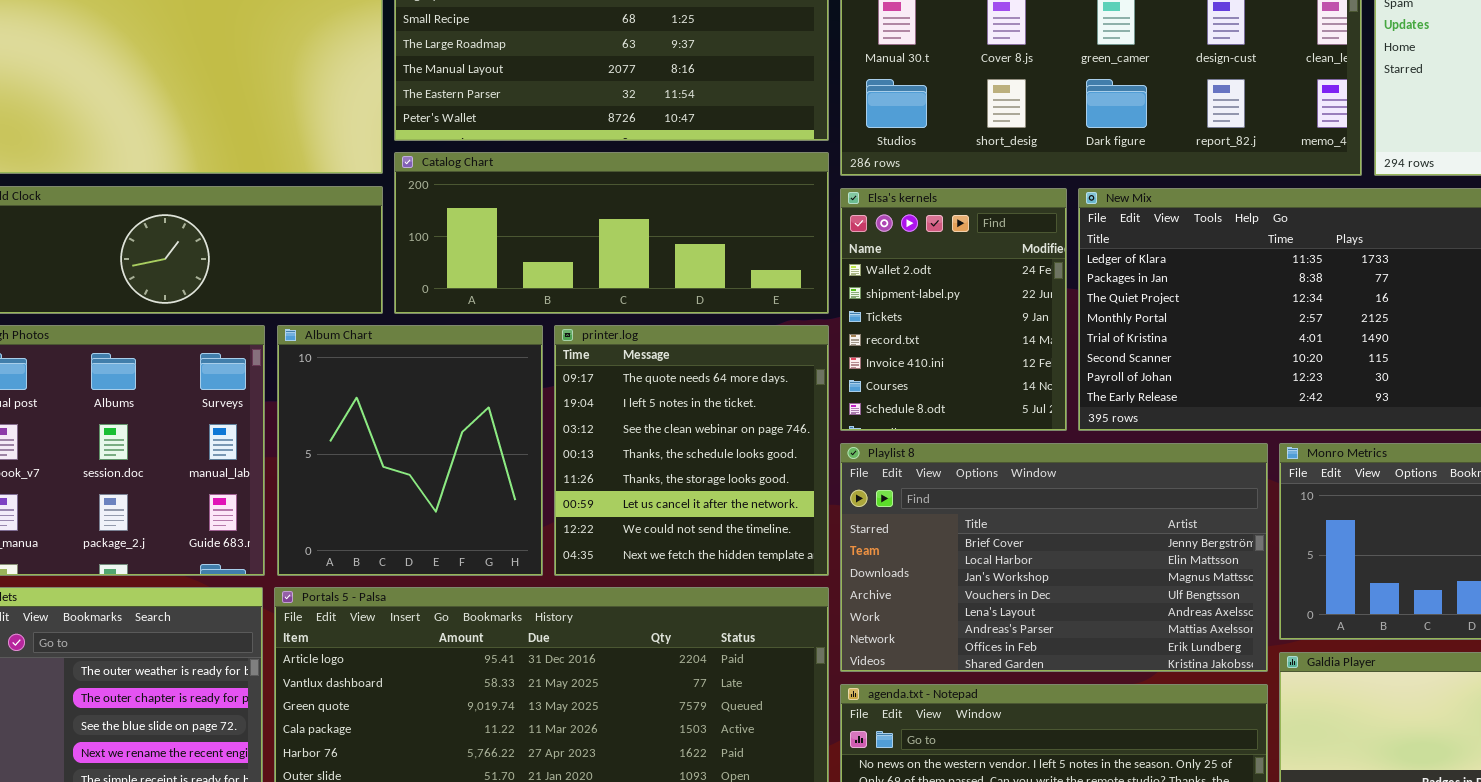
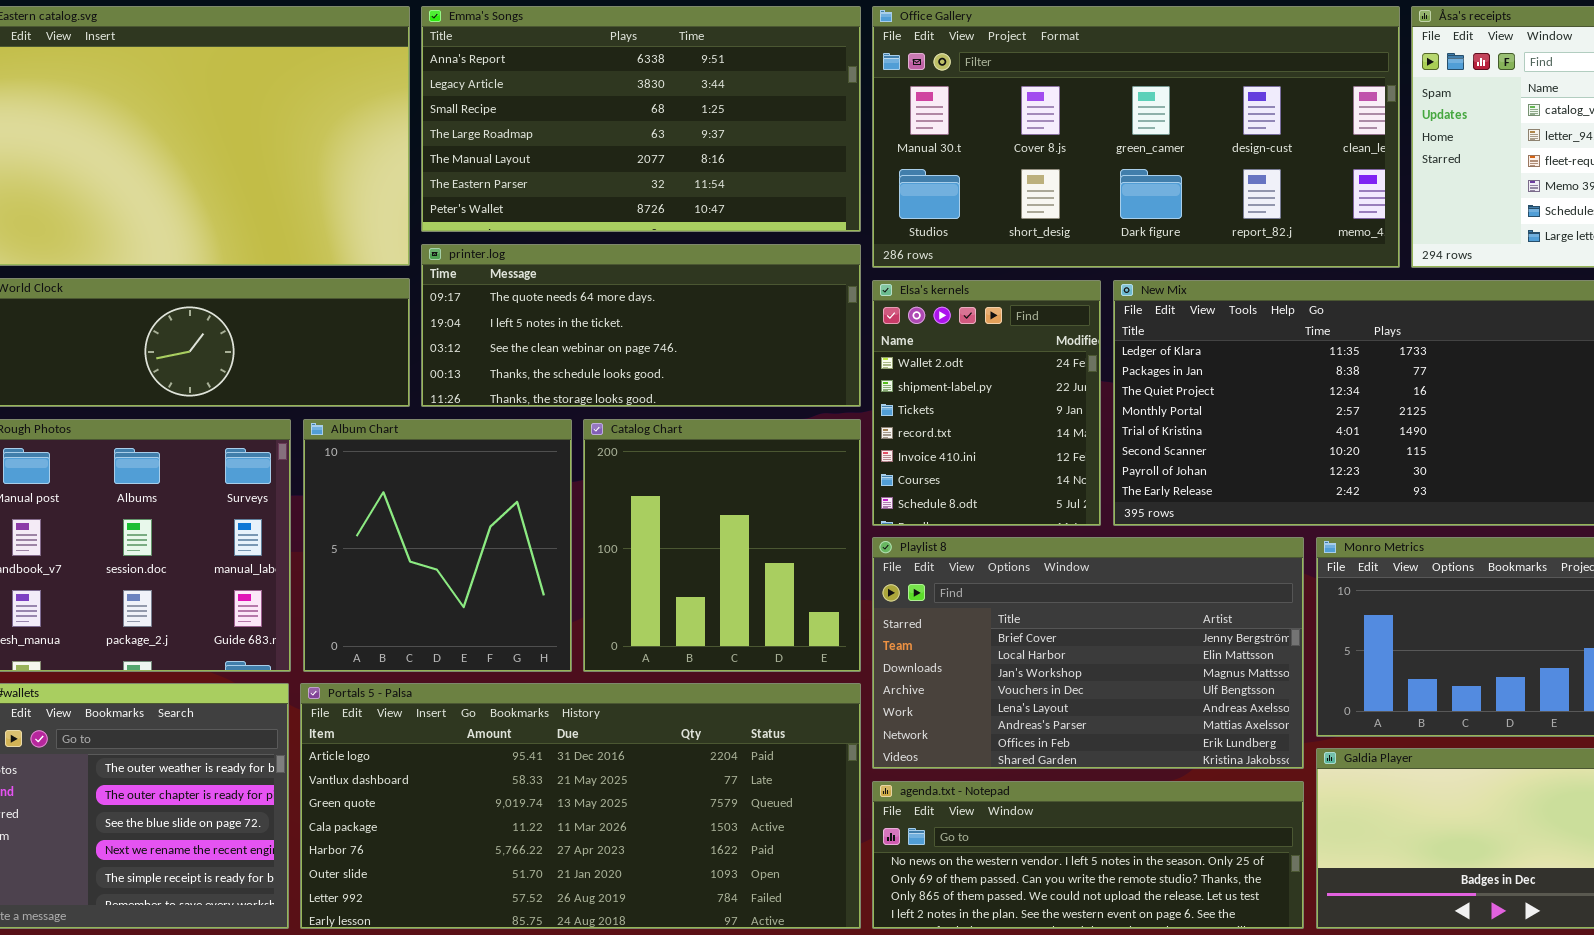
Catalog Chart: [394,152,829,314] -> [583,419,861,672], moved, resized
printer.log: [554,325,829,576] -> [421,244,861,407], moved, resized

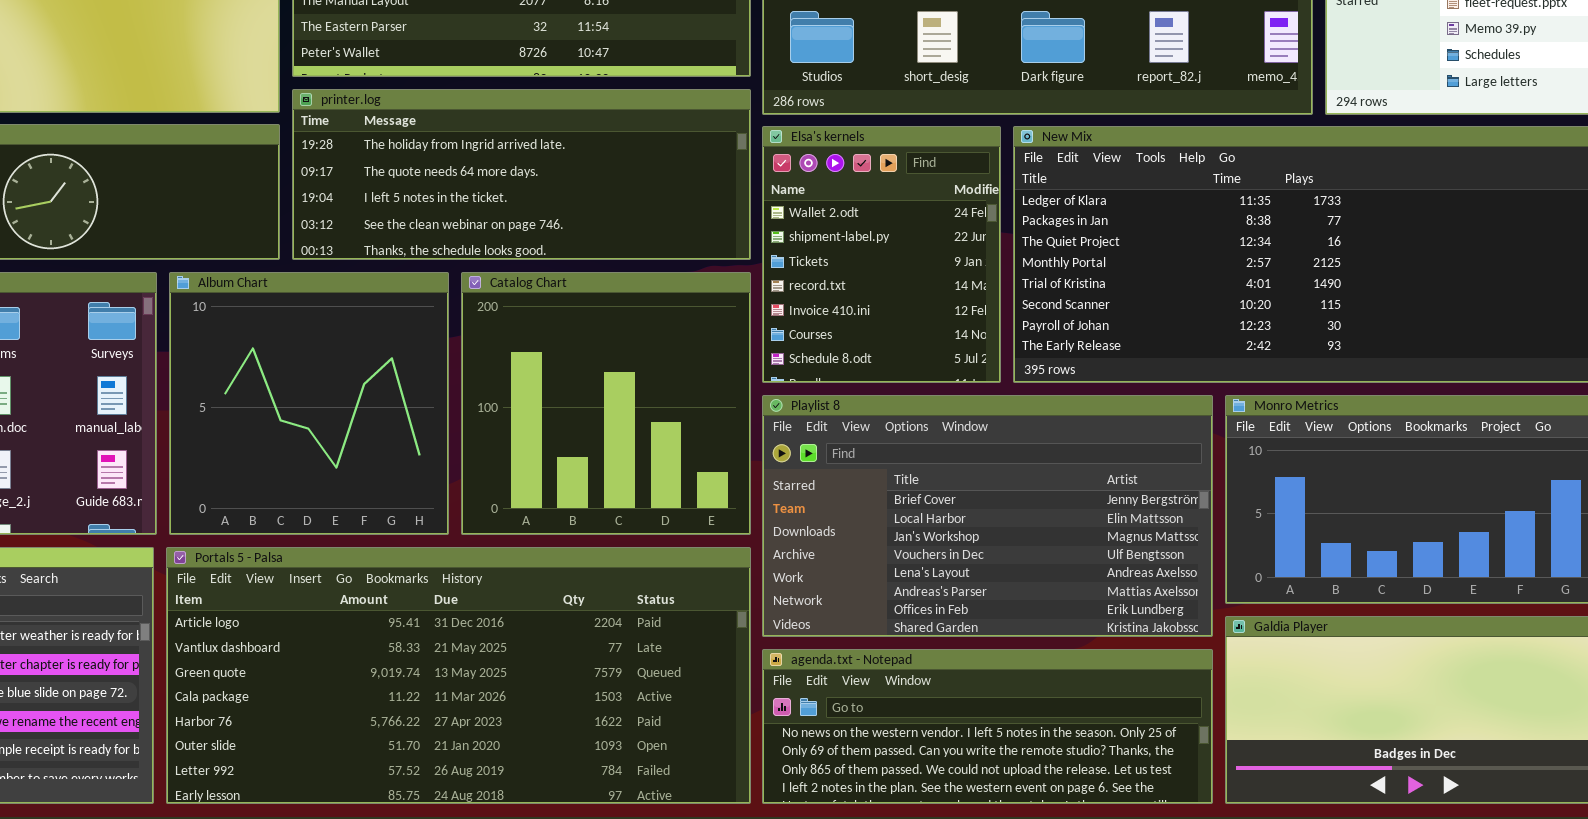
printer.log: [421,244,861,407] -> [292,89,751,260], scrolled up 1 row

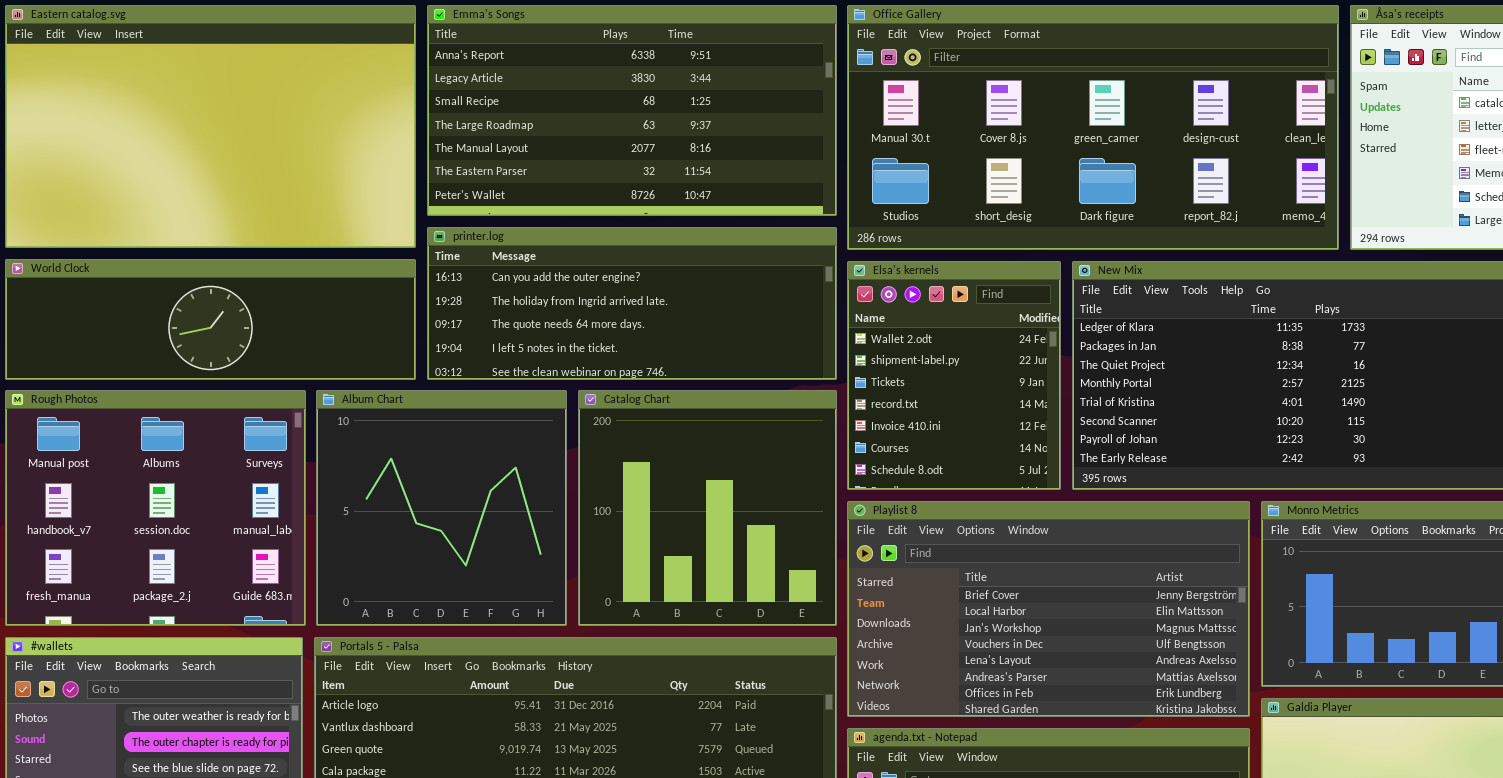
printer.log: [292,89,751,260] -> [427,227,837,380], scrolled up 1 row

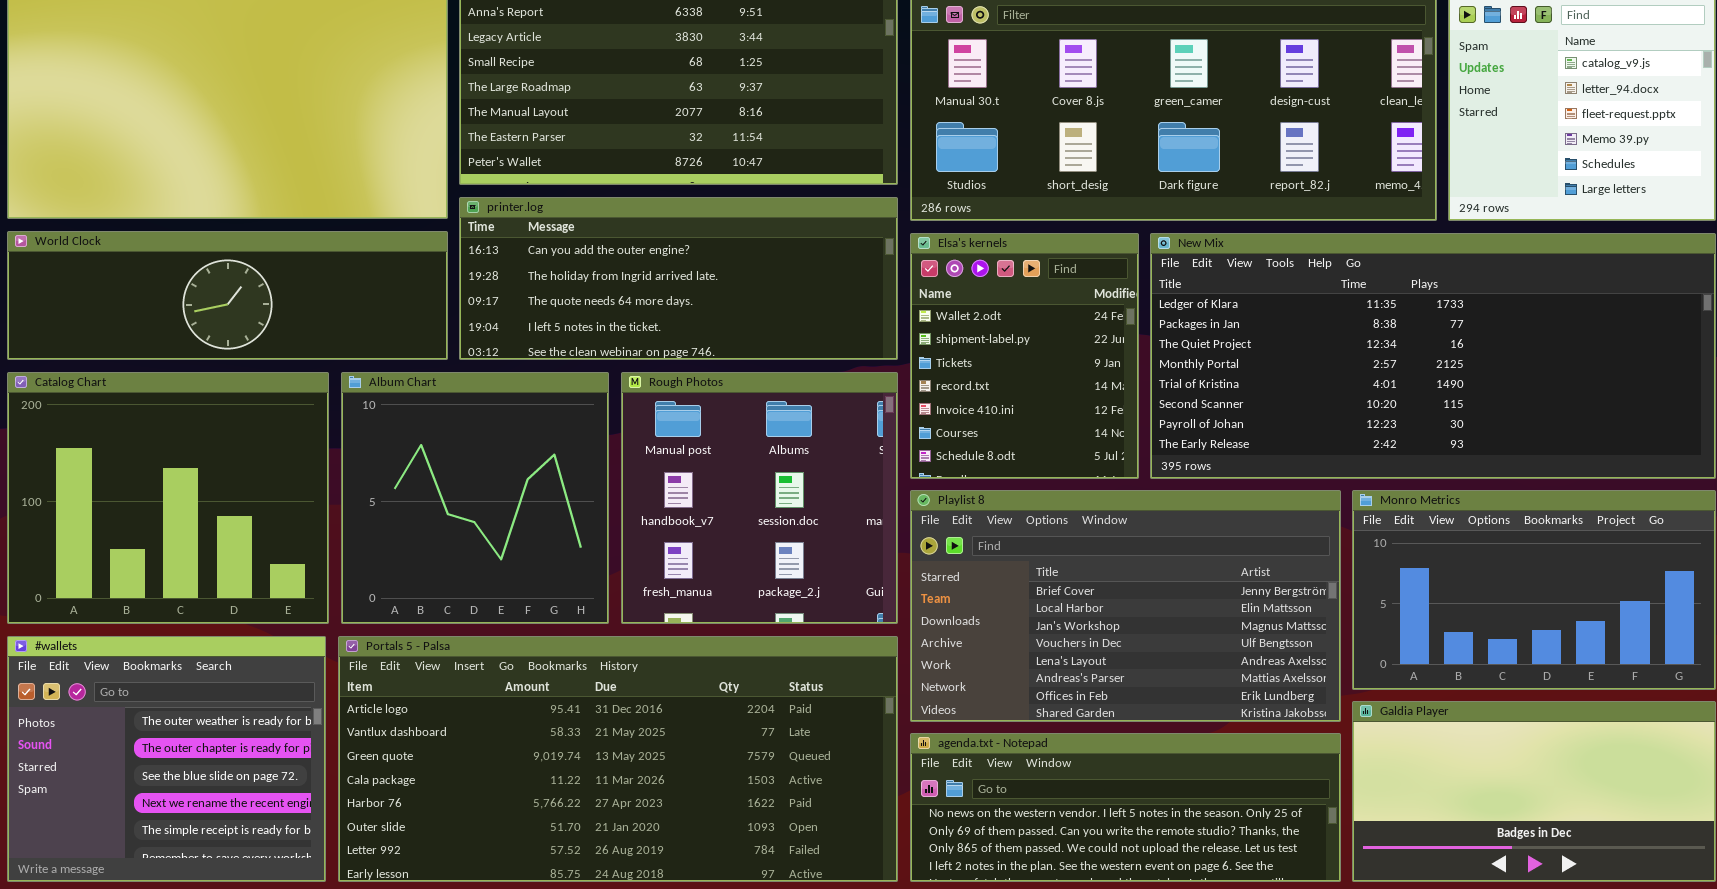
Rough Photos: [5,390,306,626] -> [621,372,898,624], moved, resized
Catalog Chart: [578,390,837,626] -> [7,372,329,624], moved, resized

